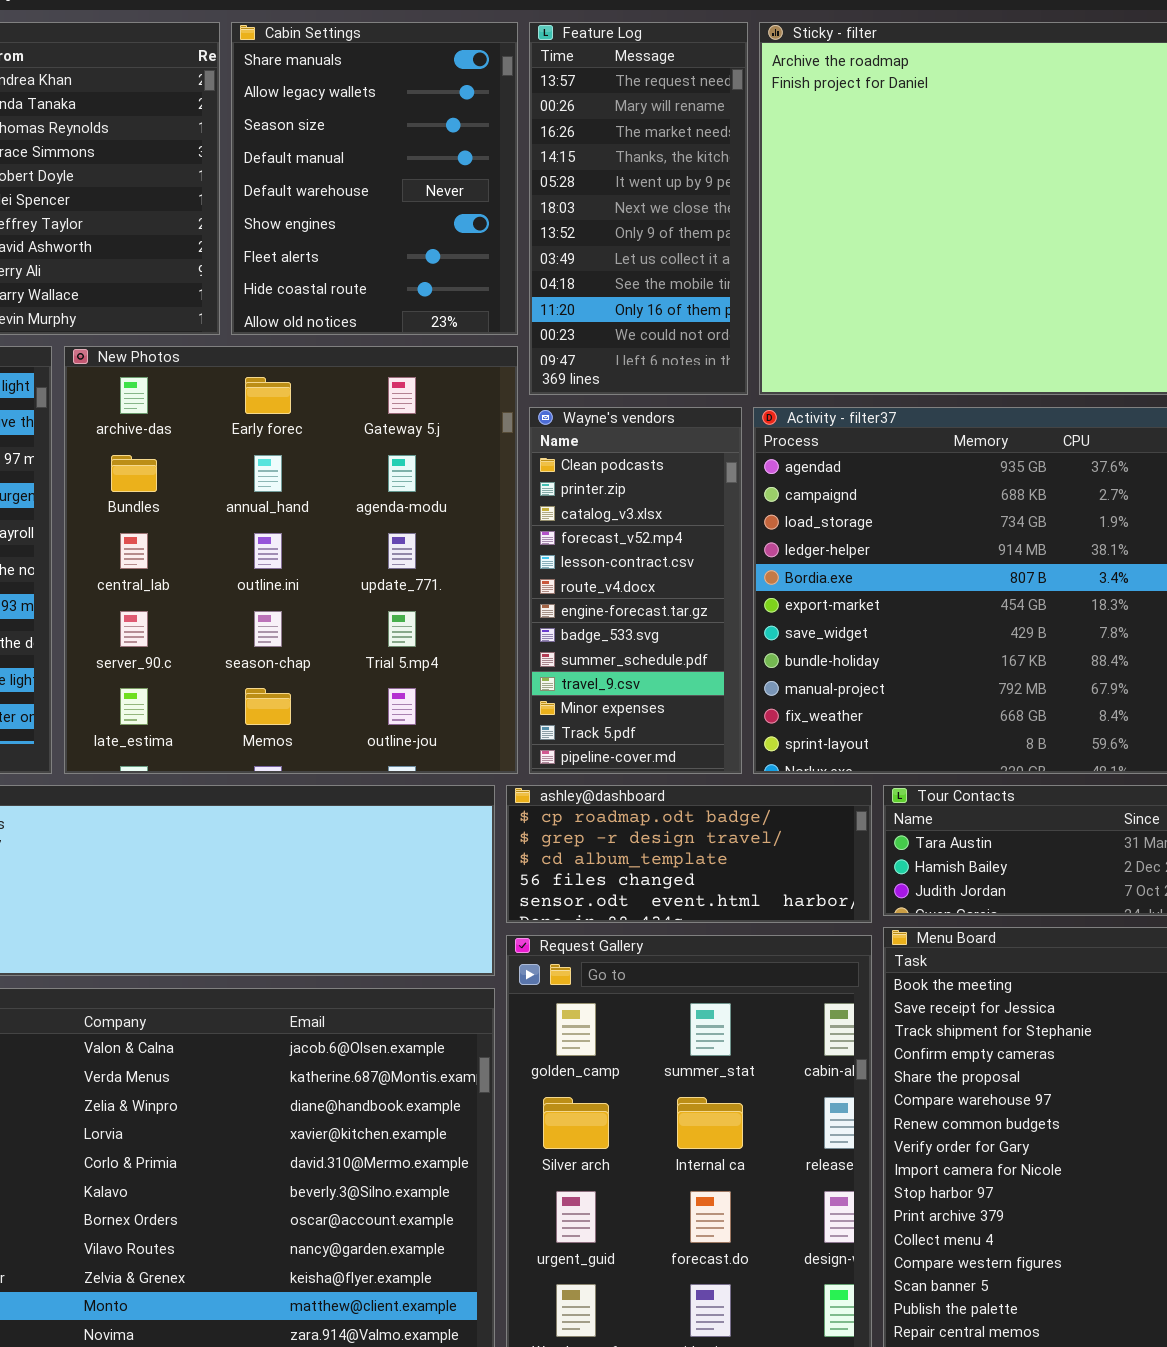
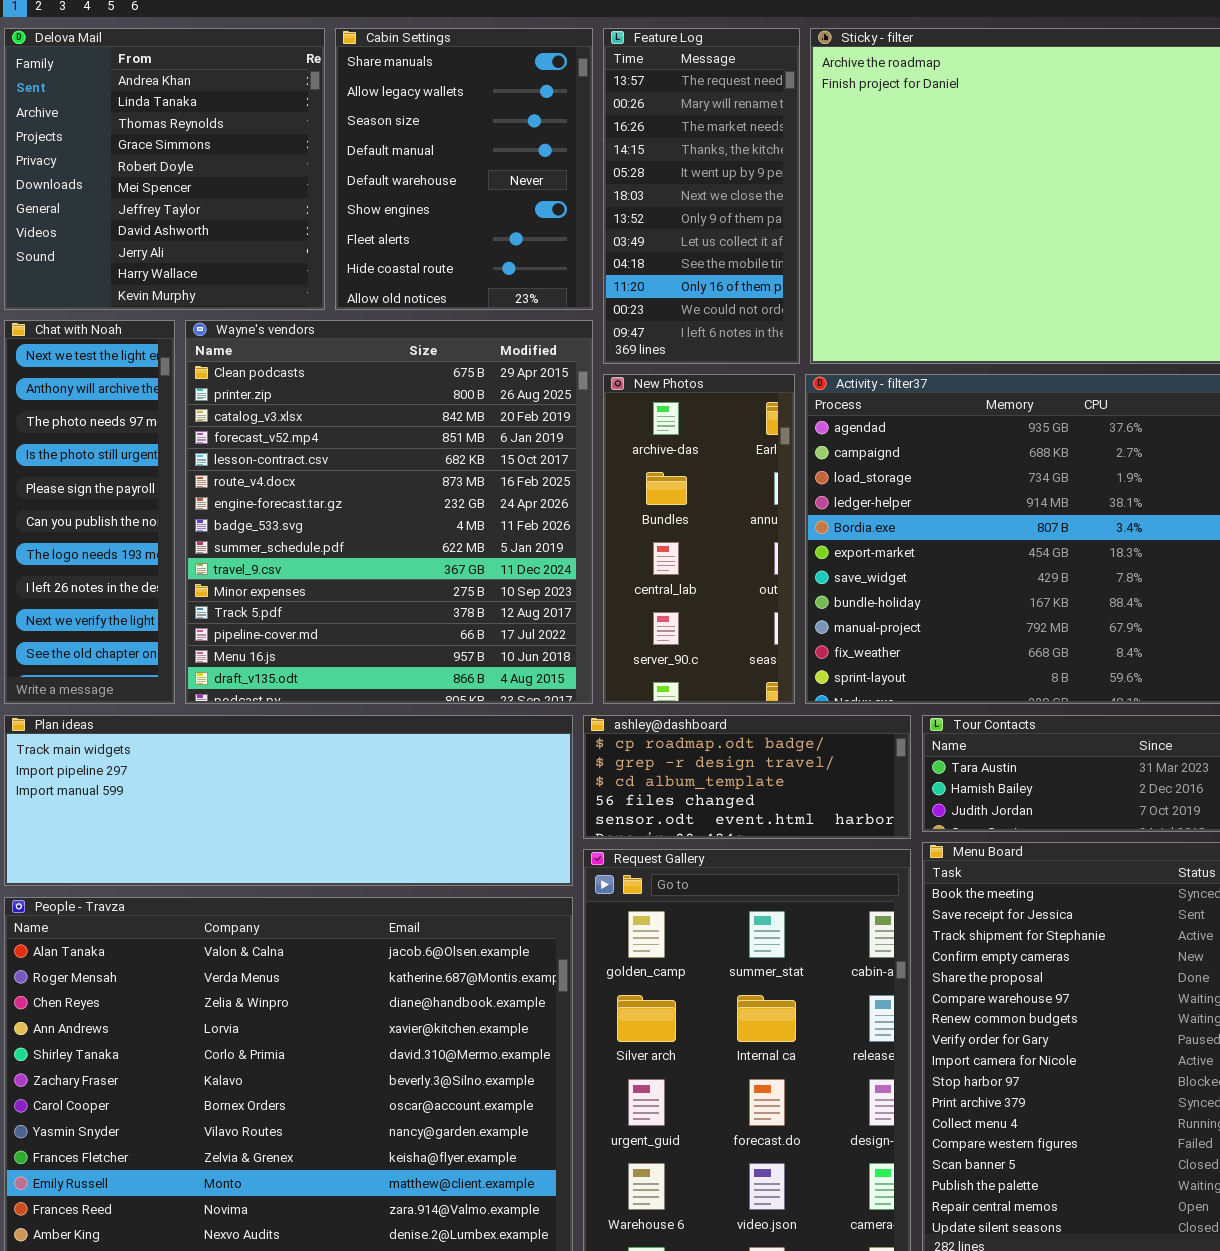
New Photos: [64,346,518,774] -> [603,374,795,704], moved, resized
Wayne's vendors: [529,407,742,774] -> [185,320,593,704], moved, resized

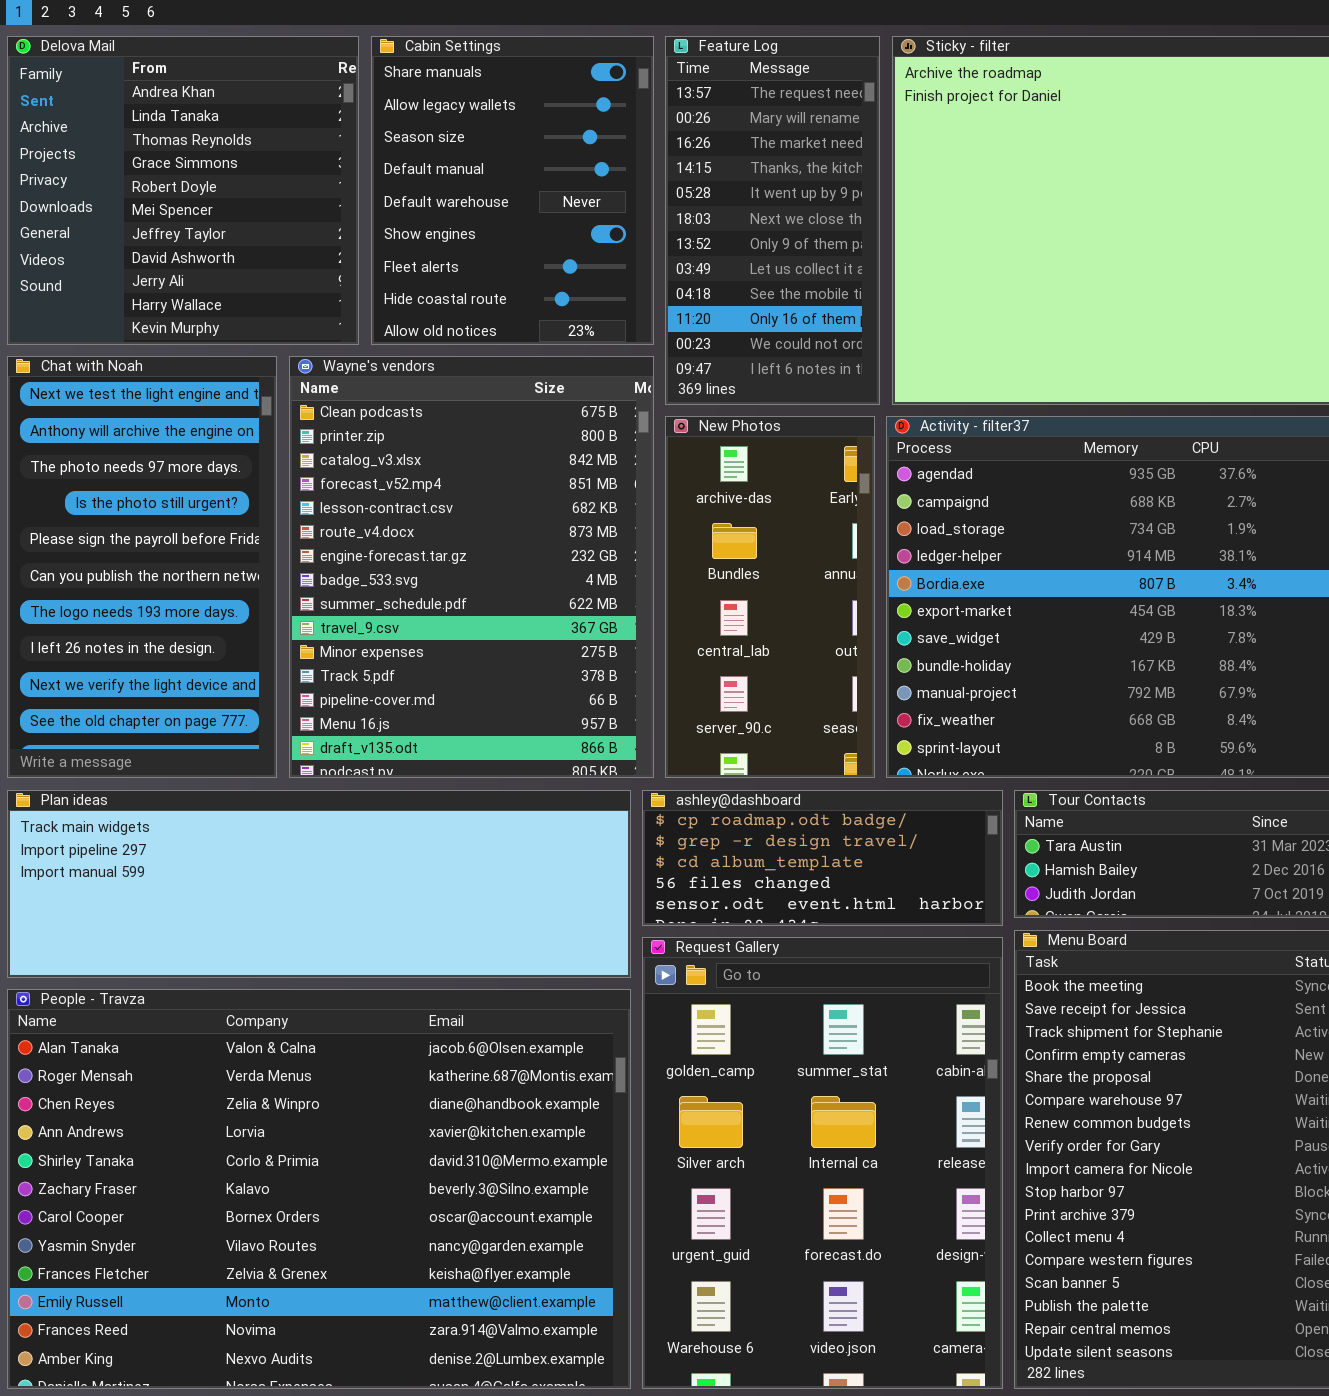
Chat with Noah: [4,320,175,704] -> [7,356,277,778], resized
Wayne's vendors: [185,320,593,704] -> [289,356,654,778], resized

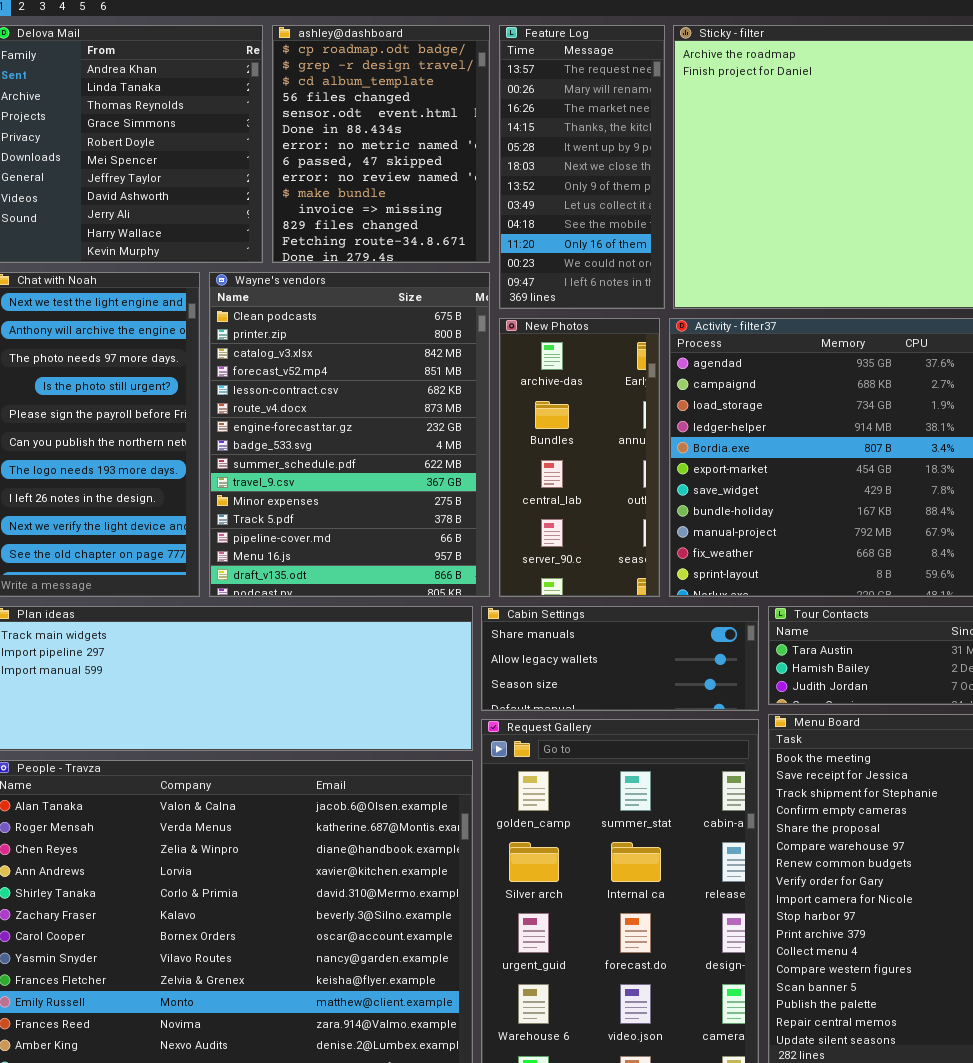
Cabin Settings: [371,36,654,345] -> [481,606,759,711], moved, resized
ashley@dashboard: [642,790,1003,926] -> [272,25,490,263], moved, resized

